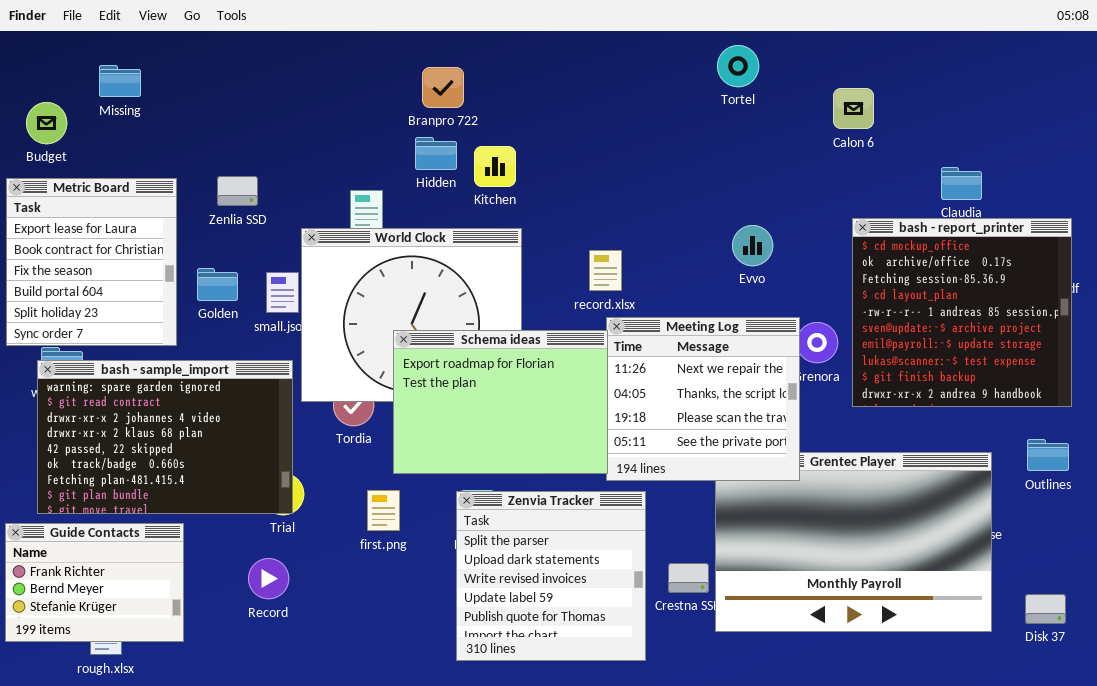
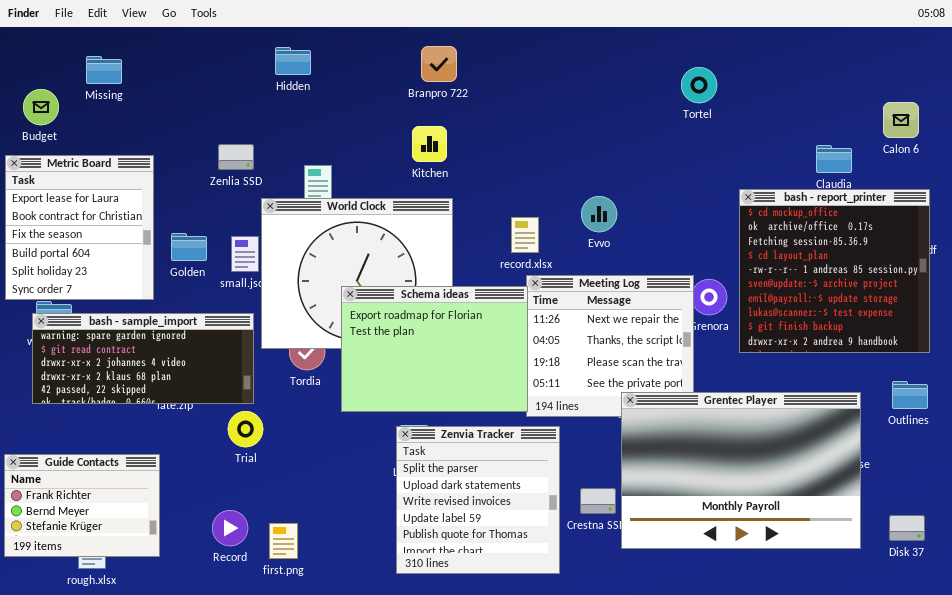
Tortel: [717,45,759,87] -> [681,67,717,103], moved
Branpro 722: [422,67,464,108] -> [421,46,457,82], moved
Calon 6: [833,88,874,129] -> [883,102,919,138], moved
Hidden: [415,137,457,170] -> [275,47,311,75], moved
Zenlia SSD: [217,176,258,206] -> [218,144,254,170], moved
Evvo: [732,225,773,266] -> [581,196,617,232], moved
bash - sample_import: [37,360,293,514] -> [32,313,254,404], resized
Grentec Player: [715,452,992,632] -> [621,392,861,549], raised
first.png: [367,490,400,531] -> [269,523,298,559], moved
Record: [248,558,289,599] -> [212,510,248,546], moved

